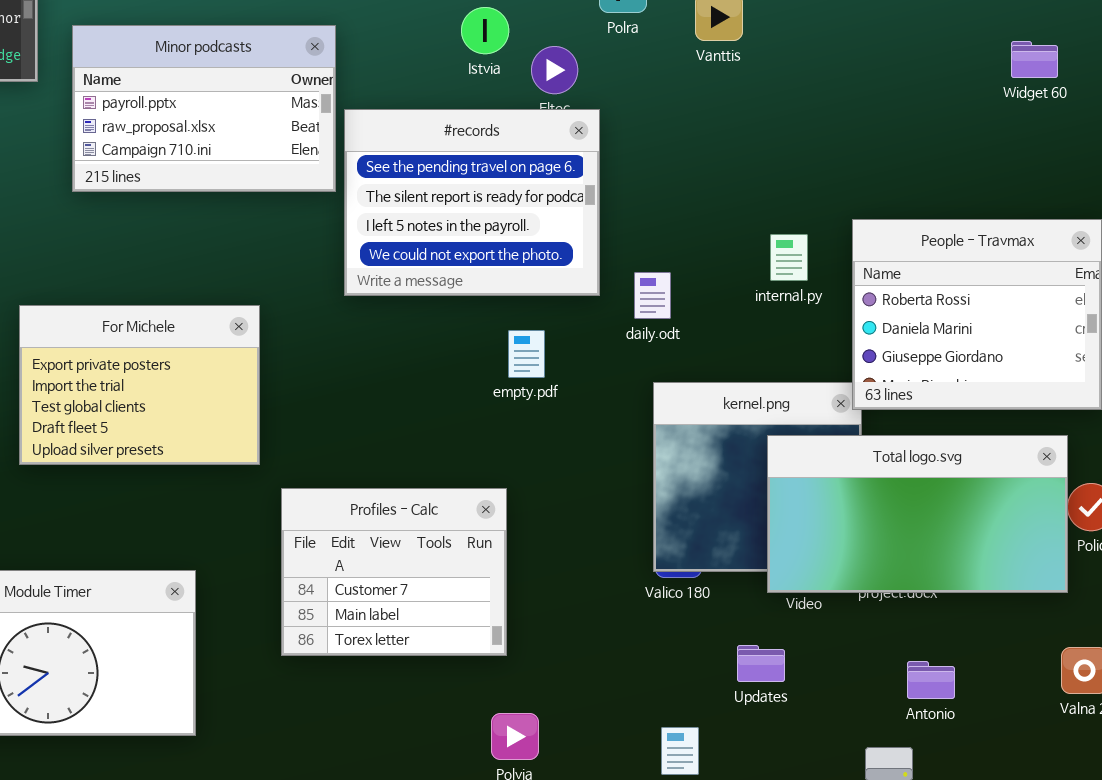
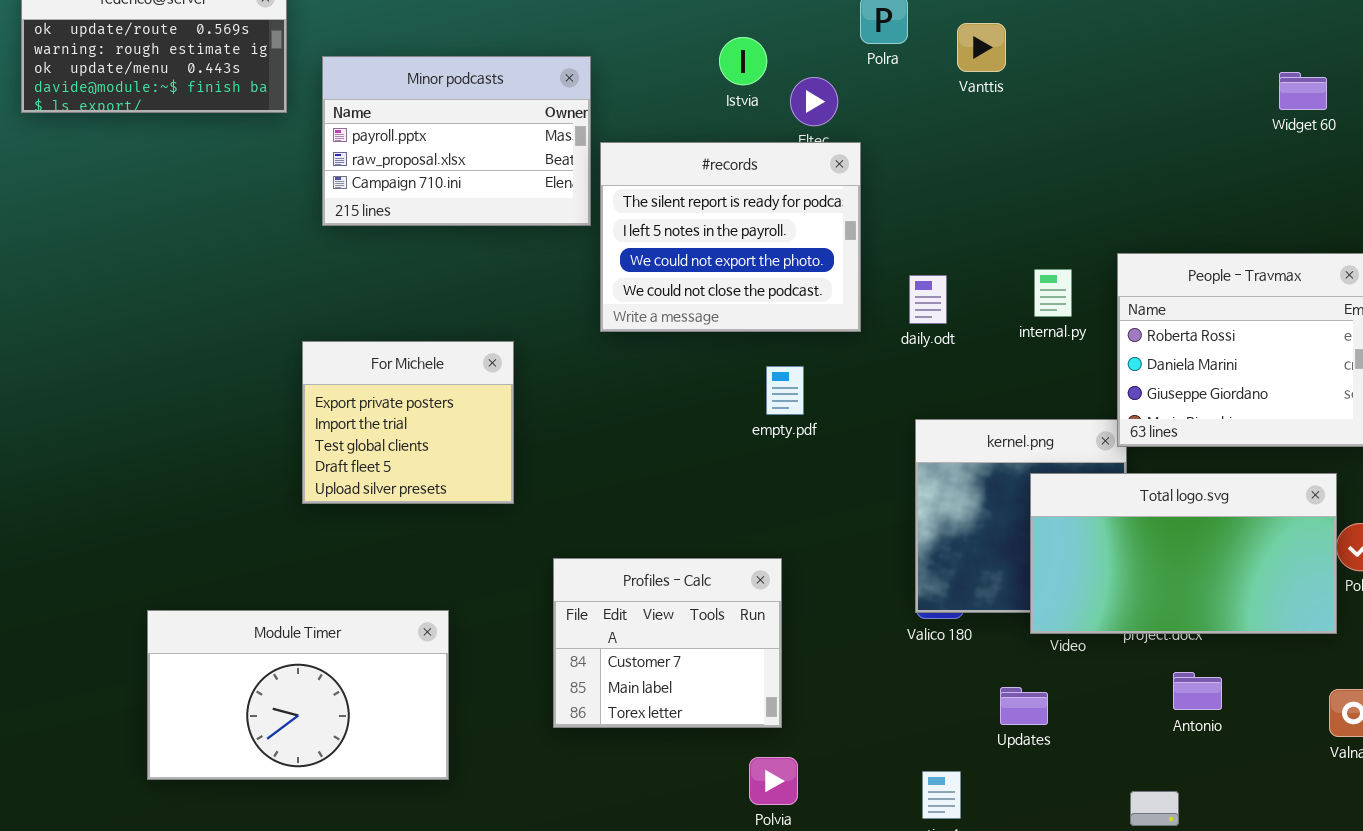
#records: [344,109,600,296] -> [600,142,861,332], scrolled down 1 row
daily.odt: [634,272,671,319] -> [909,275,947,324], moved
For Michele: [19,305,260,465] -> [302,341,514,504], resized
Profiles - Calc: [281,488,507,656] -> [553,558,782,728], moved
Antonio: [907,661,955,699] -> [1173,672,1222,710], moved

